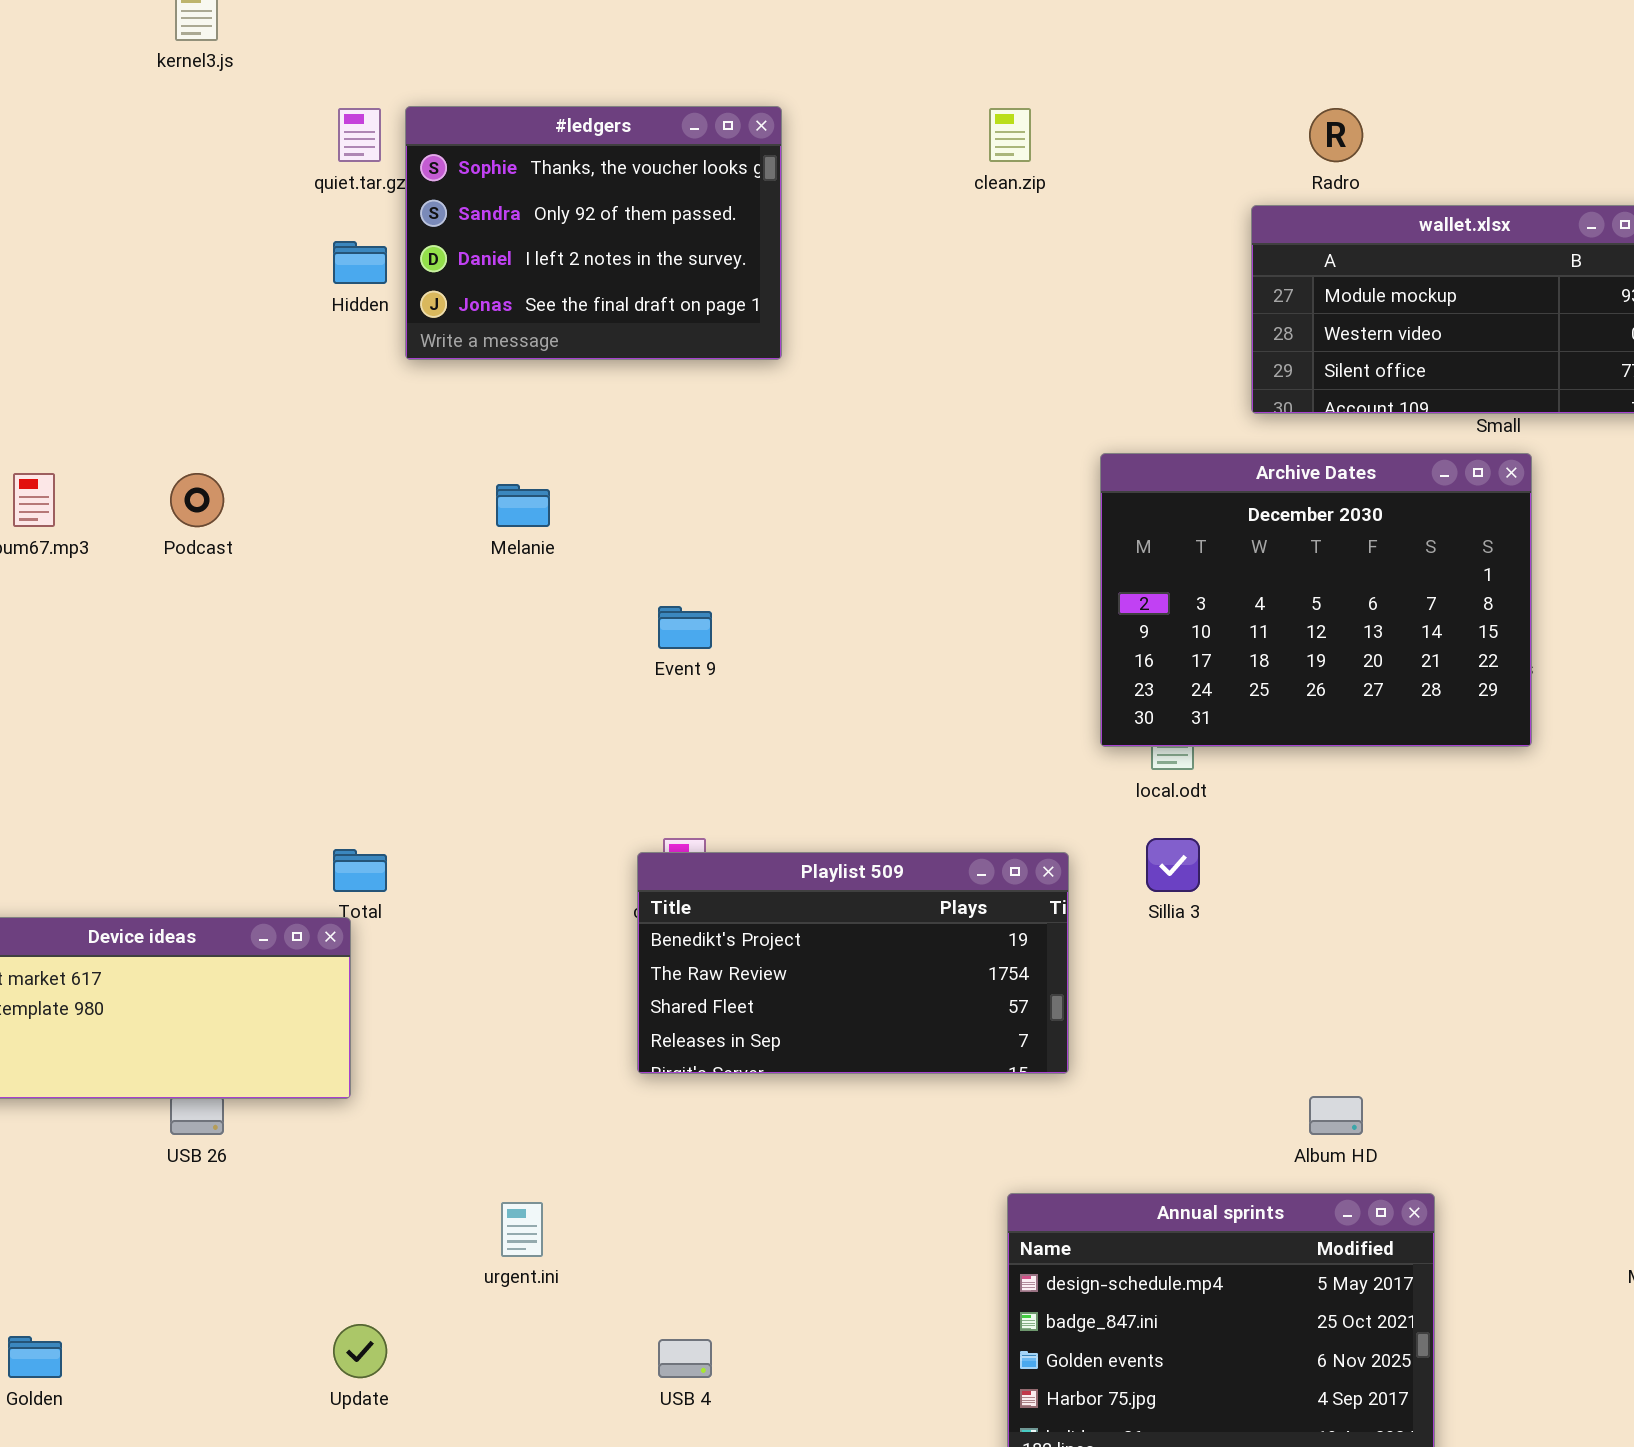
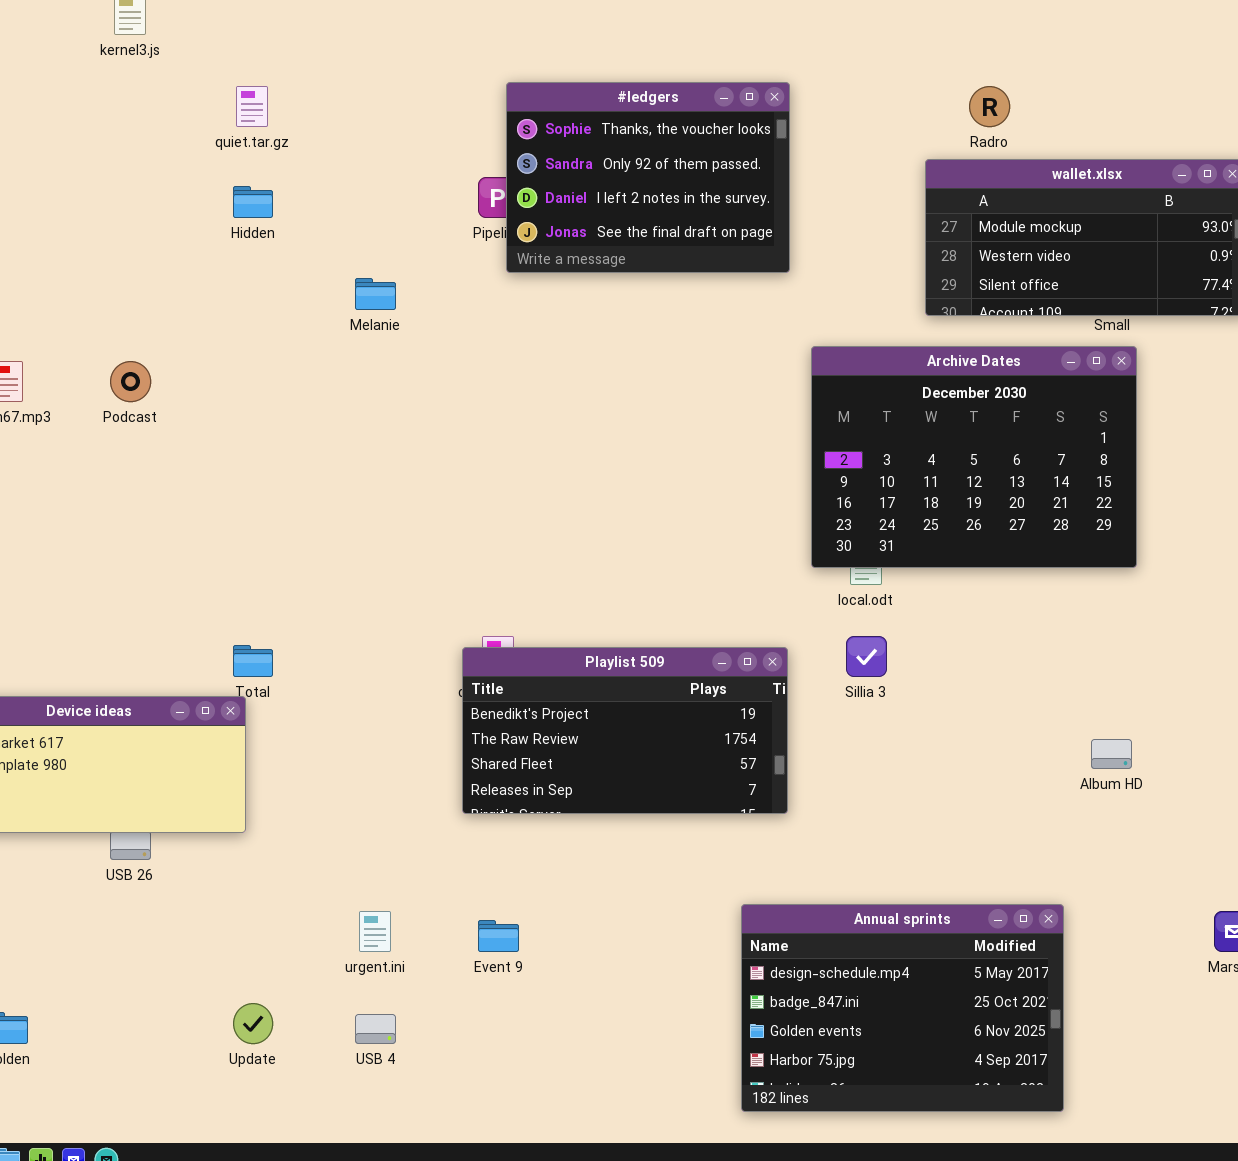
#ledgers: [405,106,782,360] -> [506,82,790,273], moved
Melanie: [496,484,550,527] -> [355,278,396,310], moved
Event 9: [658,606,712,649] -> [478,920,519,952], moved
Album HD: [1309,1096,1363,1135] -> [1091,739,1132,769], moved
USB 4: [658,1339,712,1378] -> [355,1014,396,1044], moved

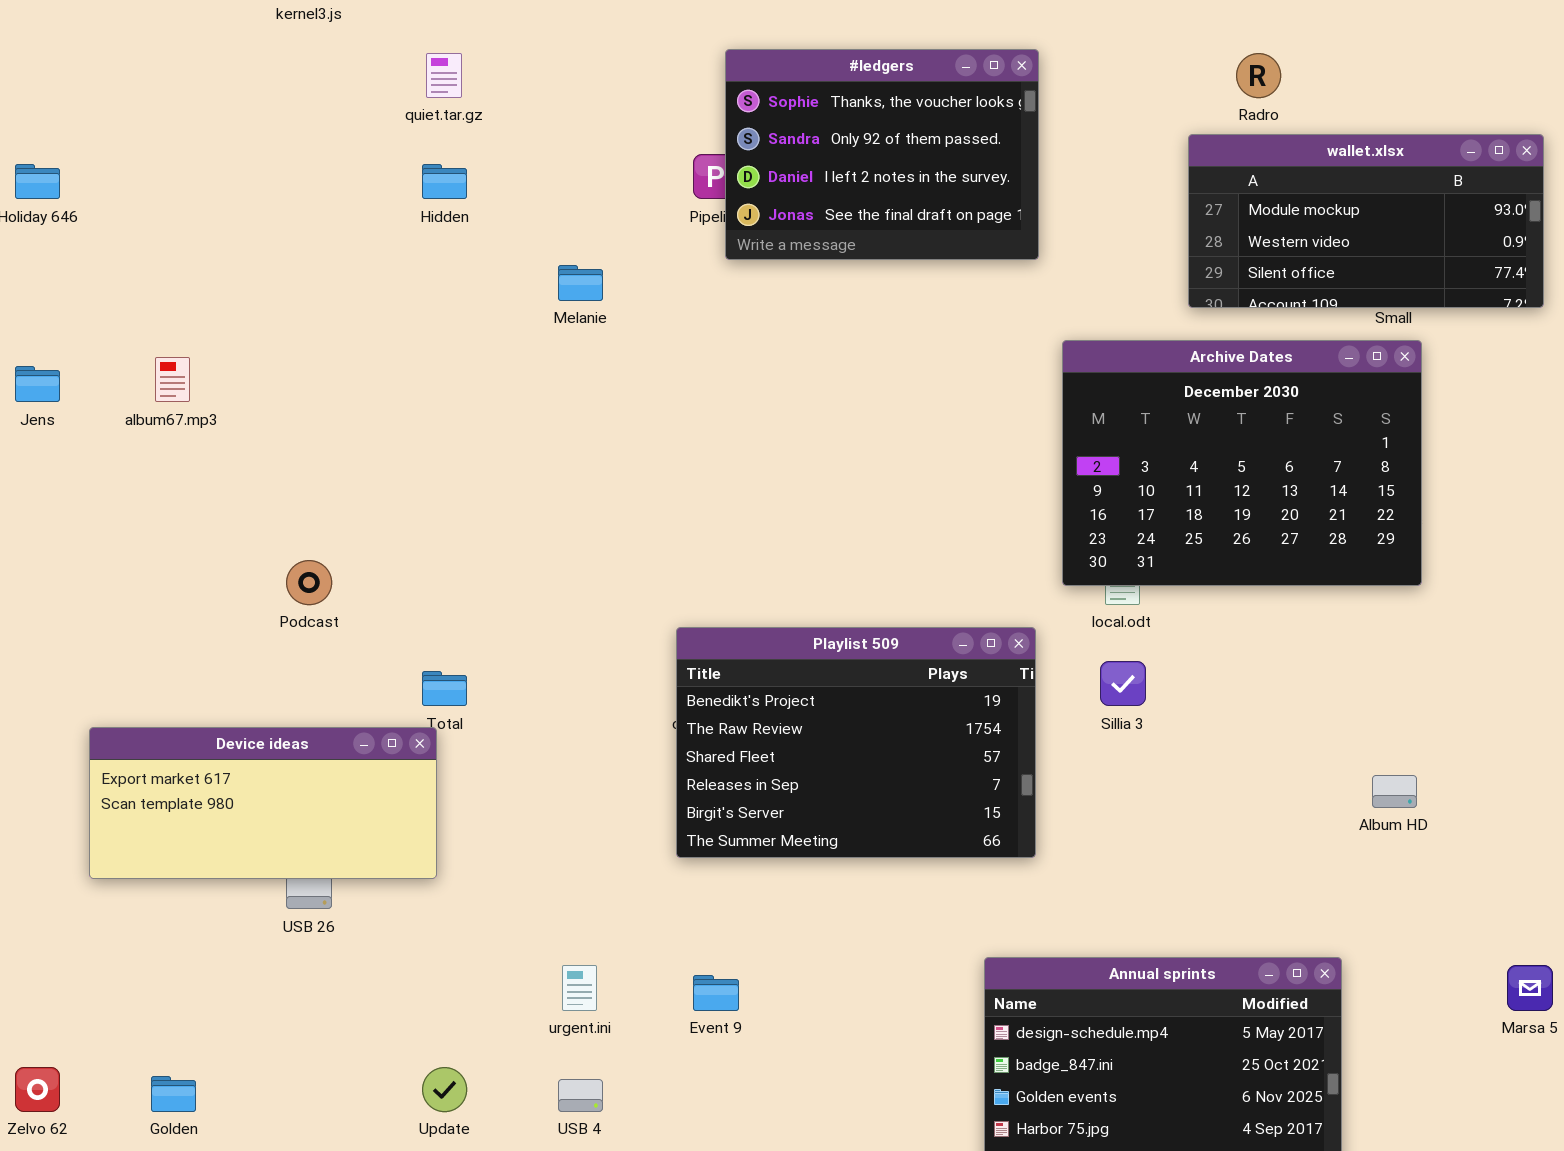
Podcast: [110,361,151,402] -> [286,560,332,605], moved
Playlist 509: [462,647,788,814] -> [676,627,1036,858], resized

